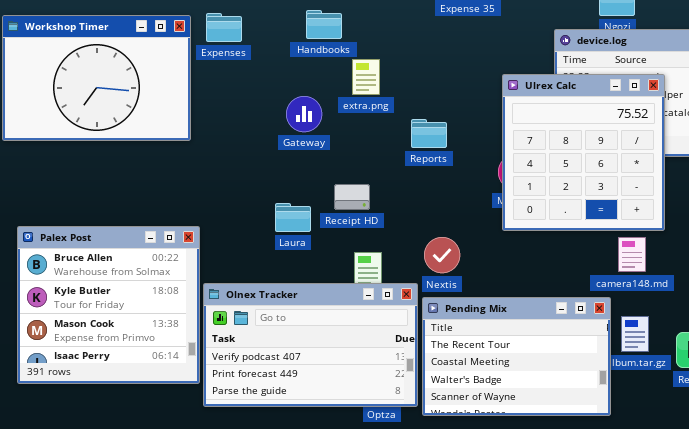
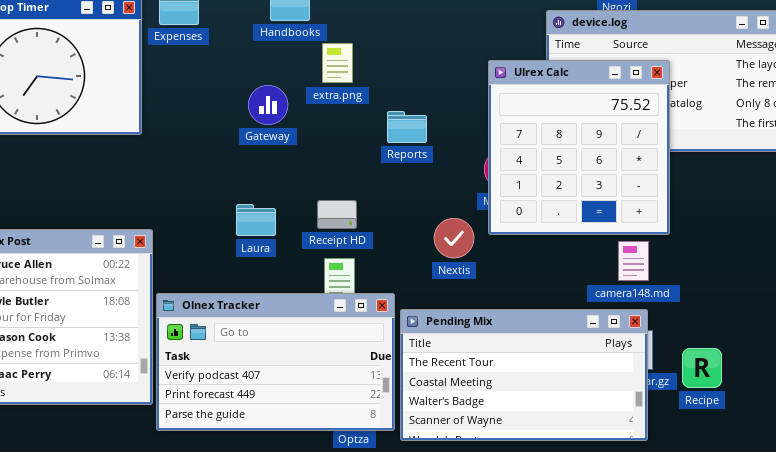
Receipt HD: [334,184,370,210] -> [317,200,357,229], moved
Nextis: [424,237,460,273] -> [434,218,474,258], moved
Pending Mix: [422,297,611,416] -> [400,309,648,441], resized

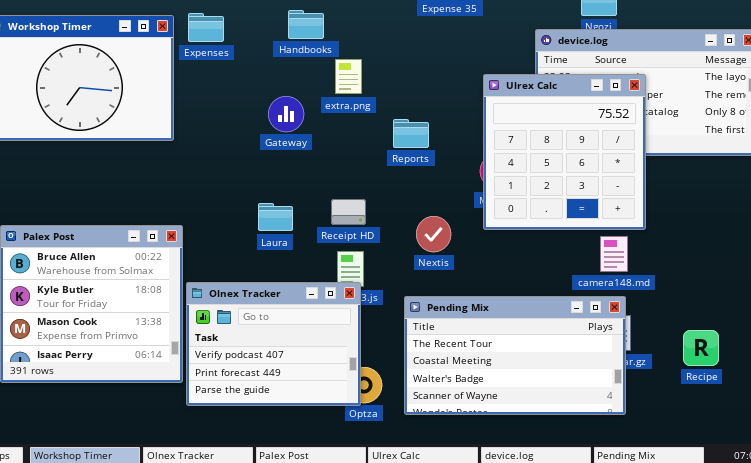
Nextis: [434,218,474,258] -> [416,216,451,252], moved
Olnex Tracker: [156,293,395,431] -> [186,282,361,406], resized
Recipe: [682,348,722,388] -> [683,330,719,366], moved

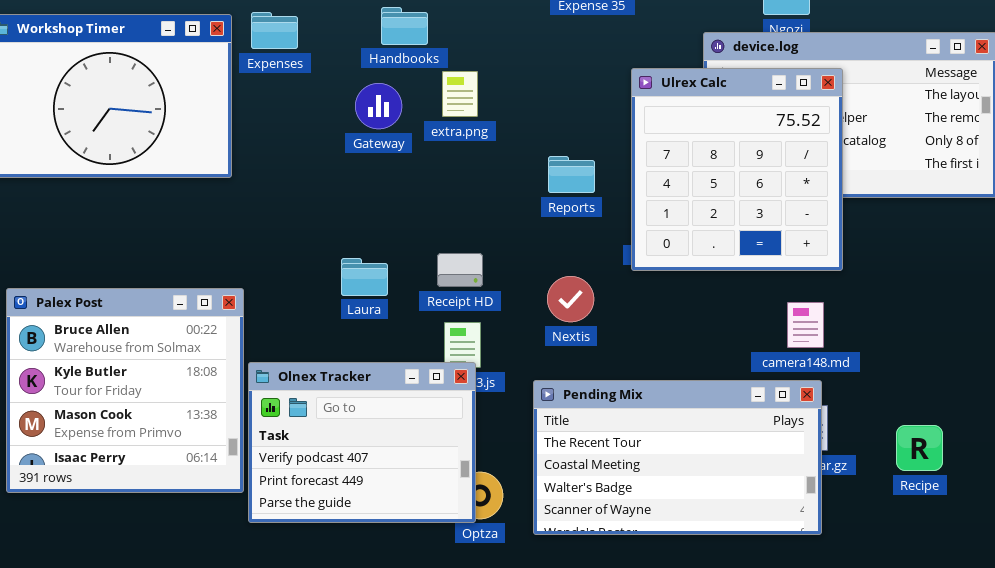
Ulrex Calc: [483,74,646,230] -> [631,68,843,271], moved
Gateway: [268,96,304,132] -> [355,83,402,129], moved
Reports: [393,119,429,148] -> [548,156,595,193], moved

